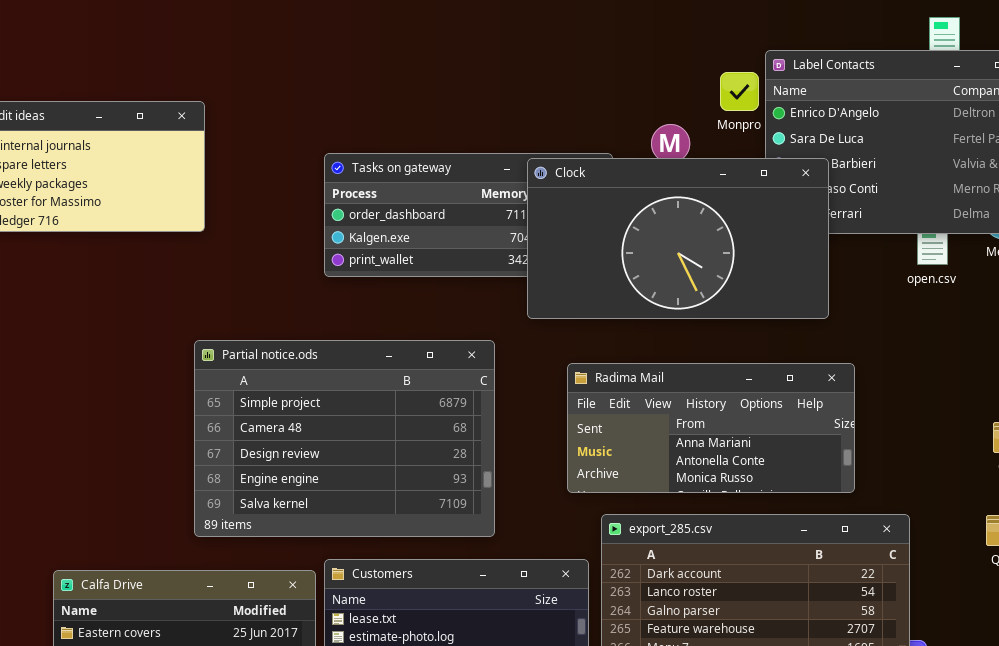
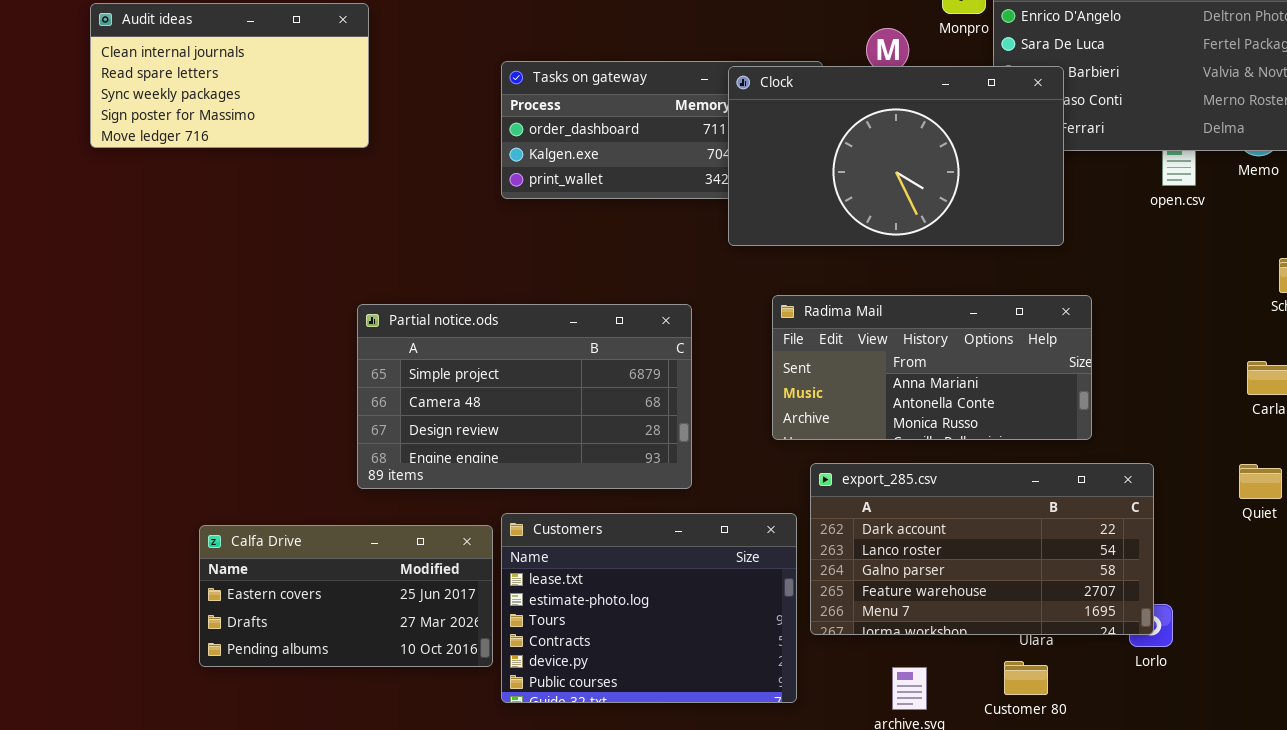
Partial notice.ods: [194,340,495,537] -> [357,304,692,489], resized

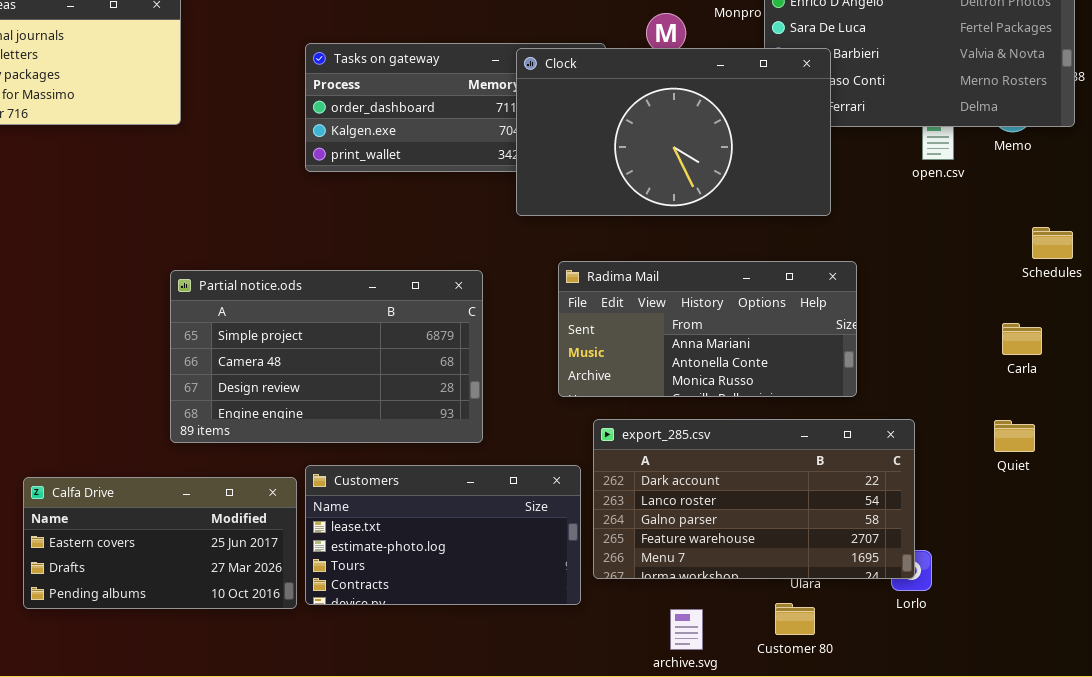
Customers: [501,513,797,703] -> [305,465,581,605], resized

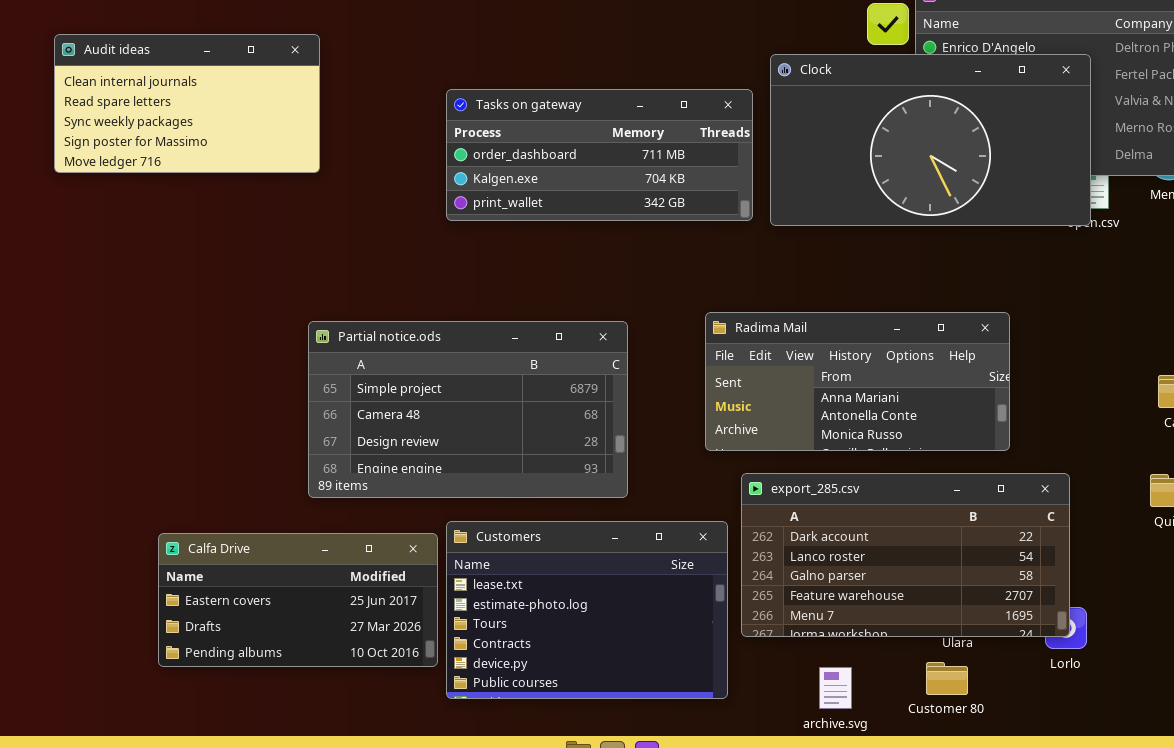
Clock: [516,48,831,216] -> [770,54,1091,226], moved
Customers: [305,465,581,605] -> [446,521,728,699], resized

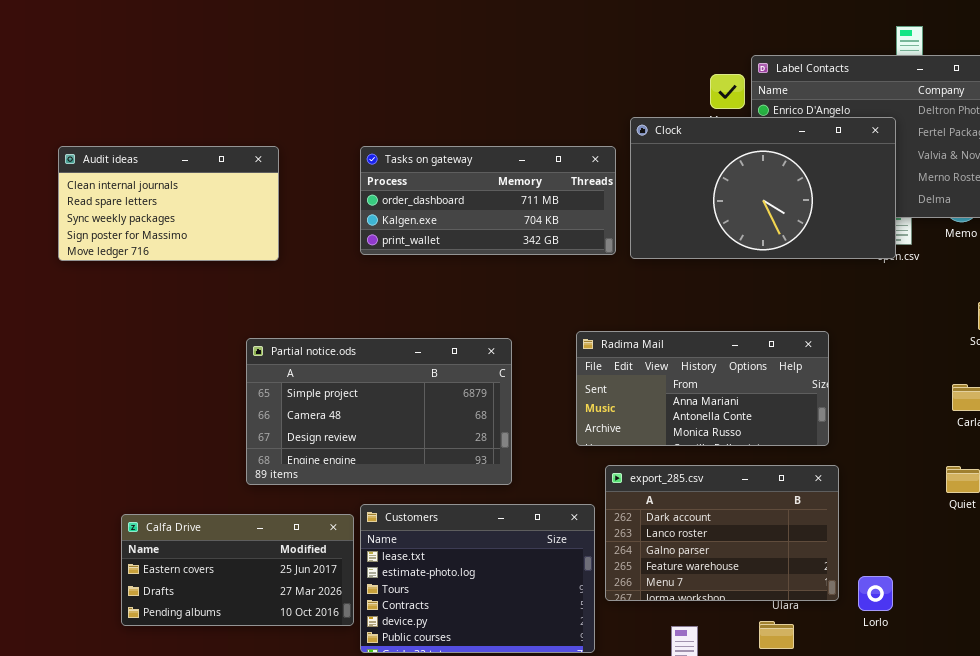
Audit ideas: [54,34,320,173] -> [58,146,279,261], moved
export_285.csv: [741,473,1070,637] -> [605,465,839,601], resized

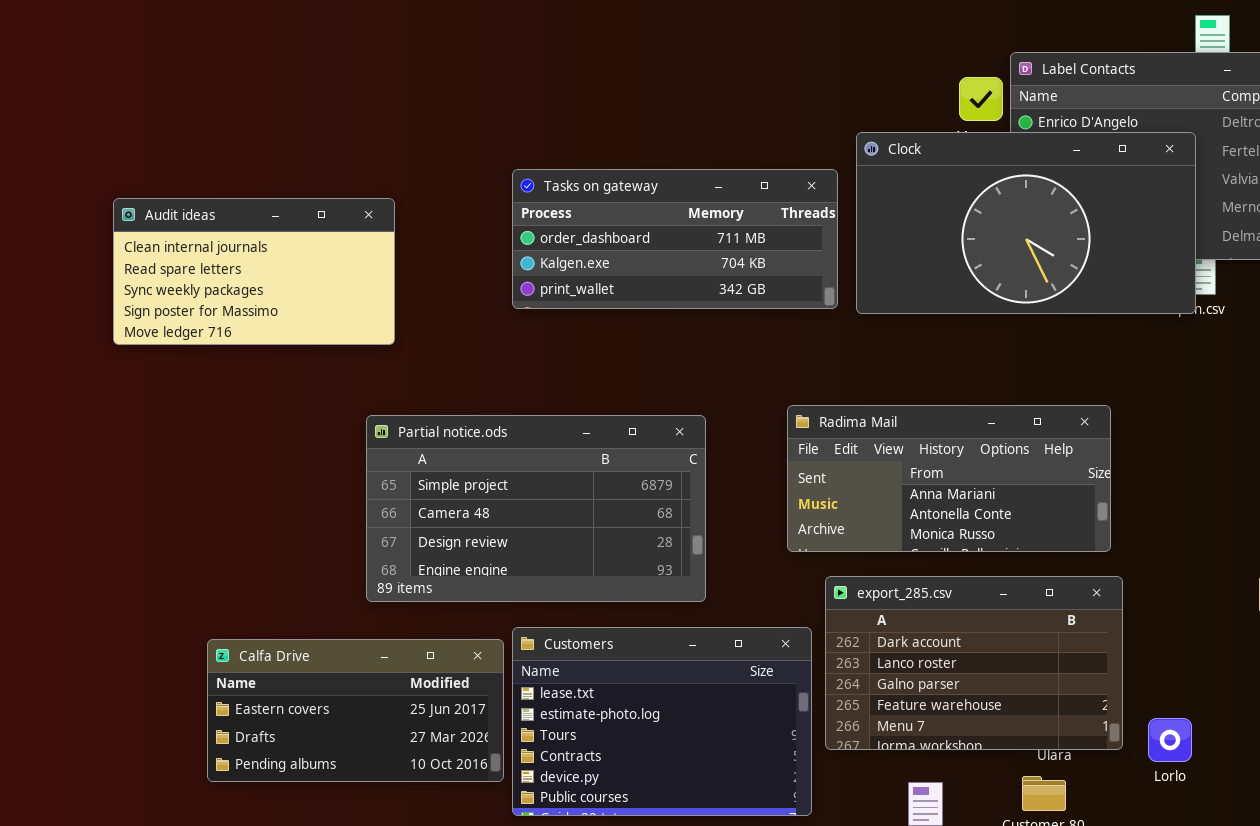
Audit ideas: [58,146,279,261] -> [113,198,395,345], moved

